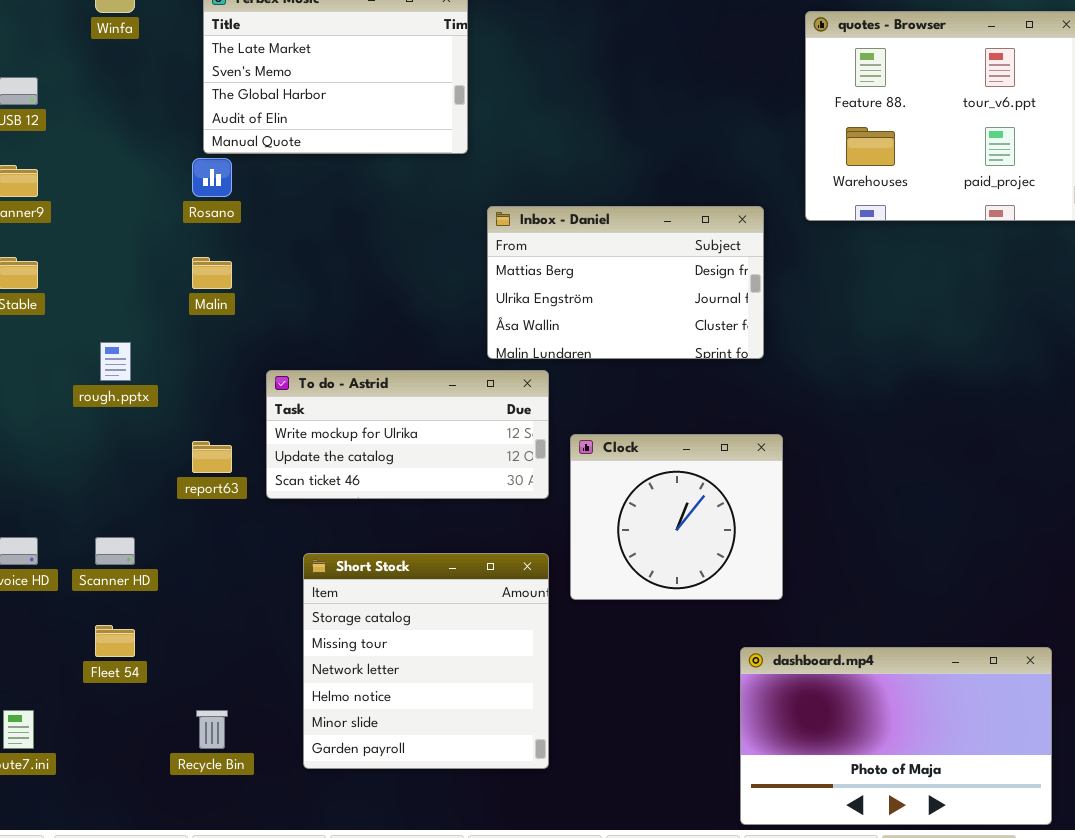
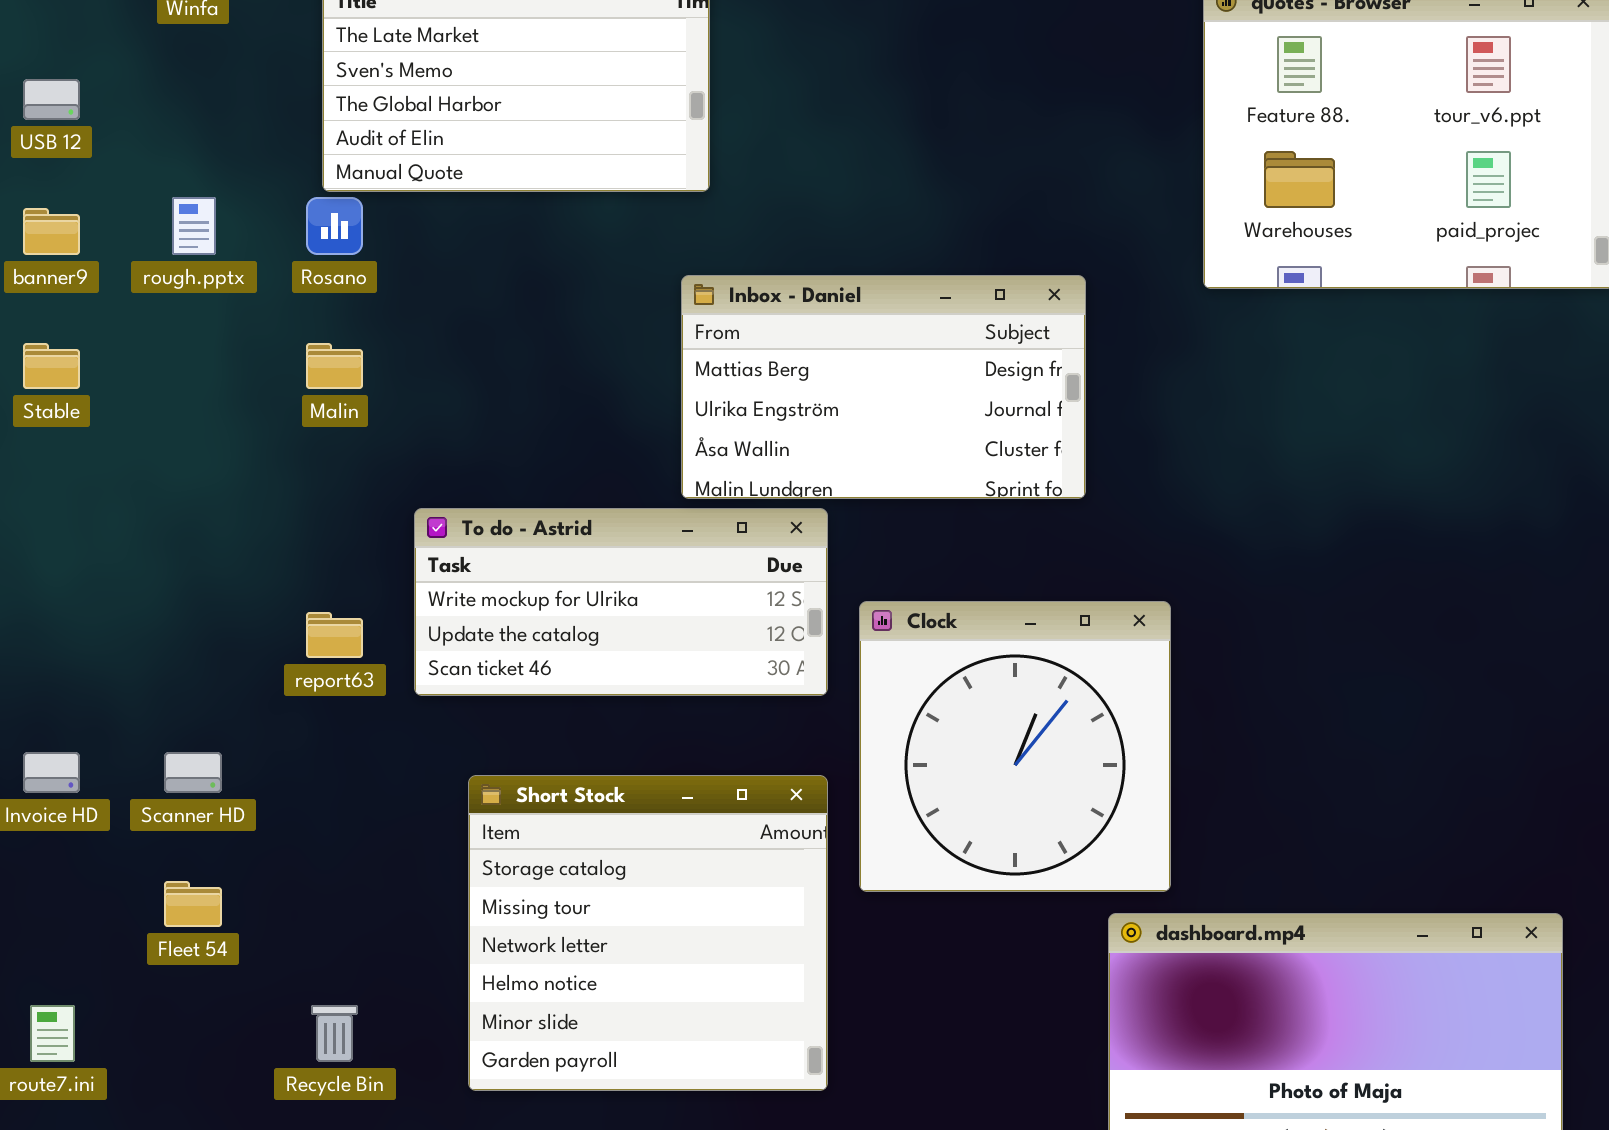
Inbox - Daniel: [487,206,764,359] -> [681,275,1086,499], moved
rough.pptx: [100,342,131,381] -> [172,197,216,255], moved
Clock: [570,434,783,600] -> [859,601,1171,892], resized

